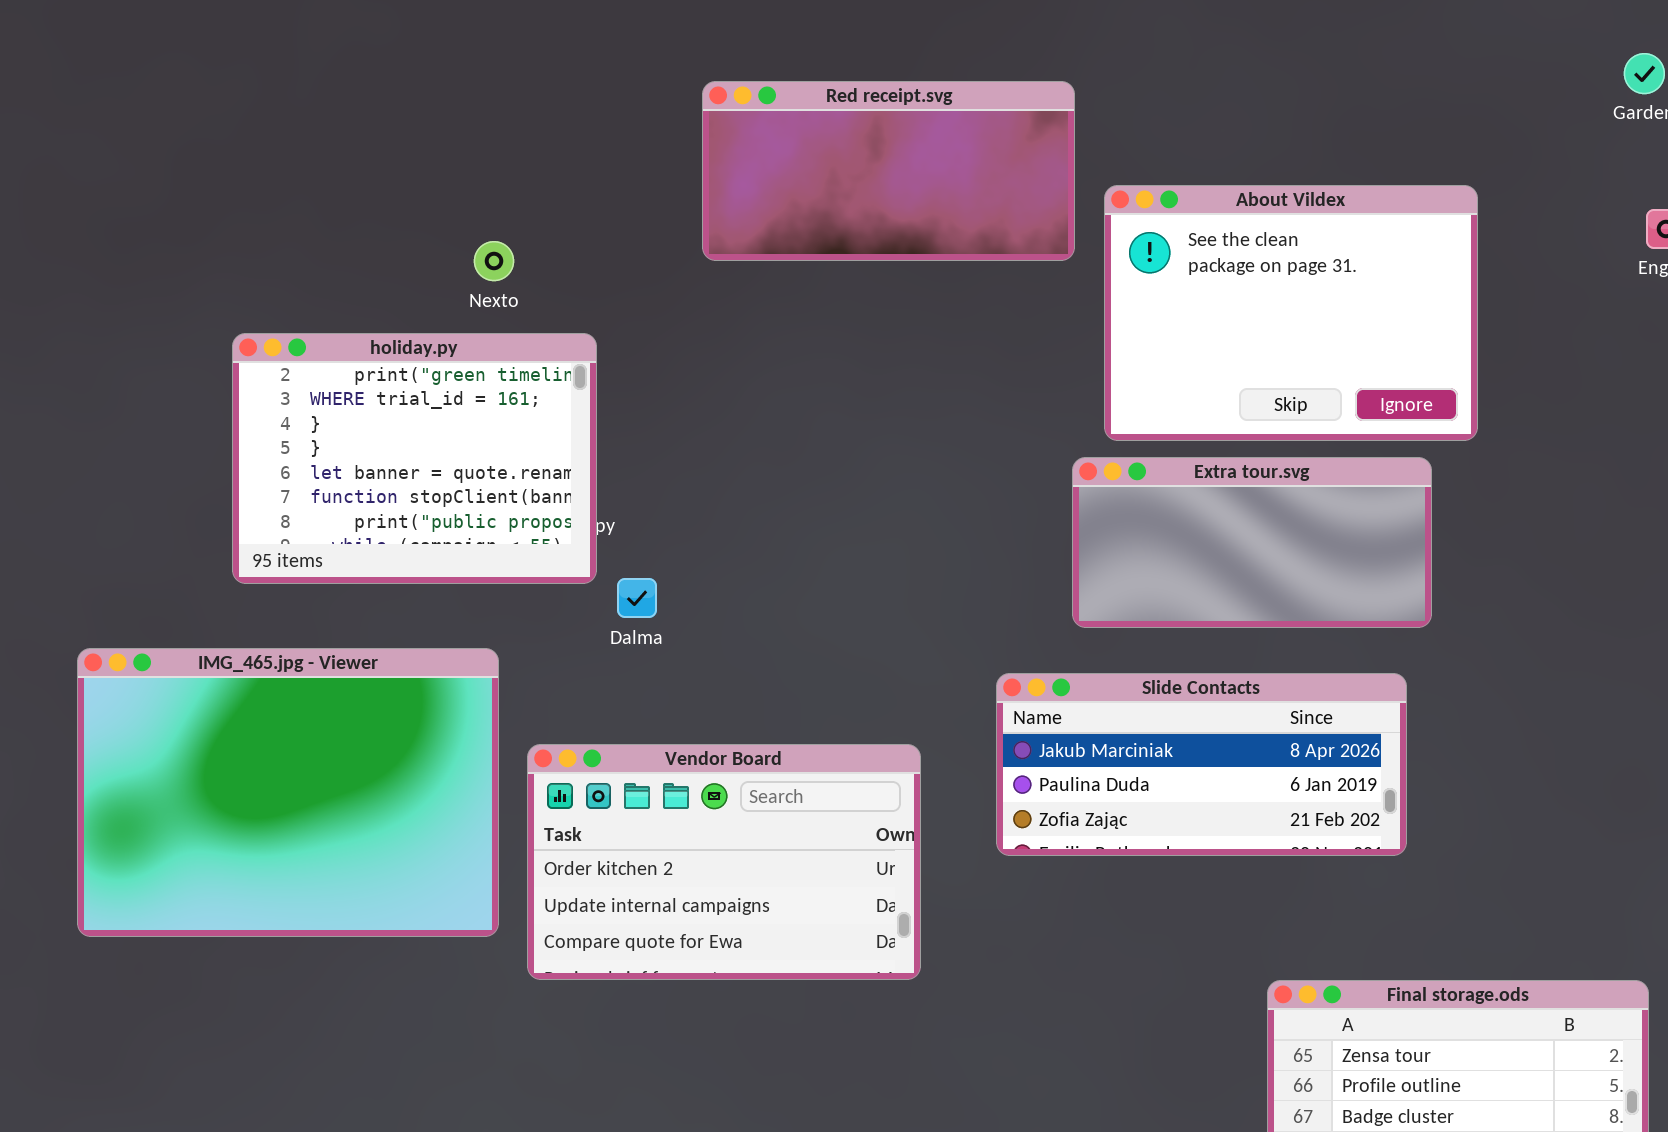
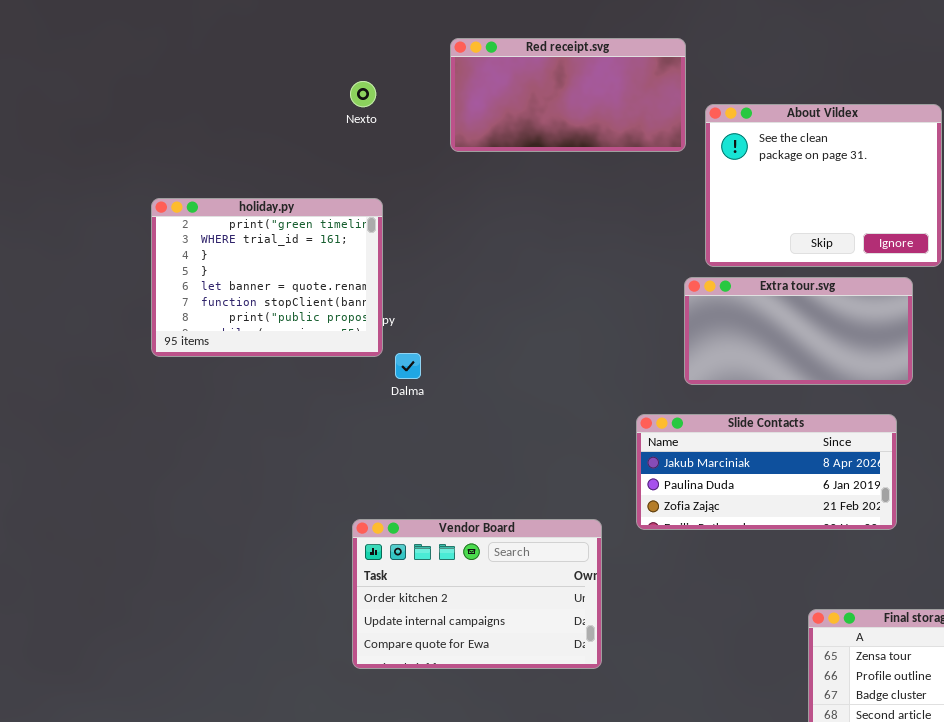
Nexto: [474,241,514,281] -> [350,81,376,107], moved
IMG_465.jpg - Viewer: [77,648,499,937] -> none, closed
Vendor Board: [527,744,921,980] -> [352,519,602,669], moved

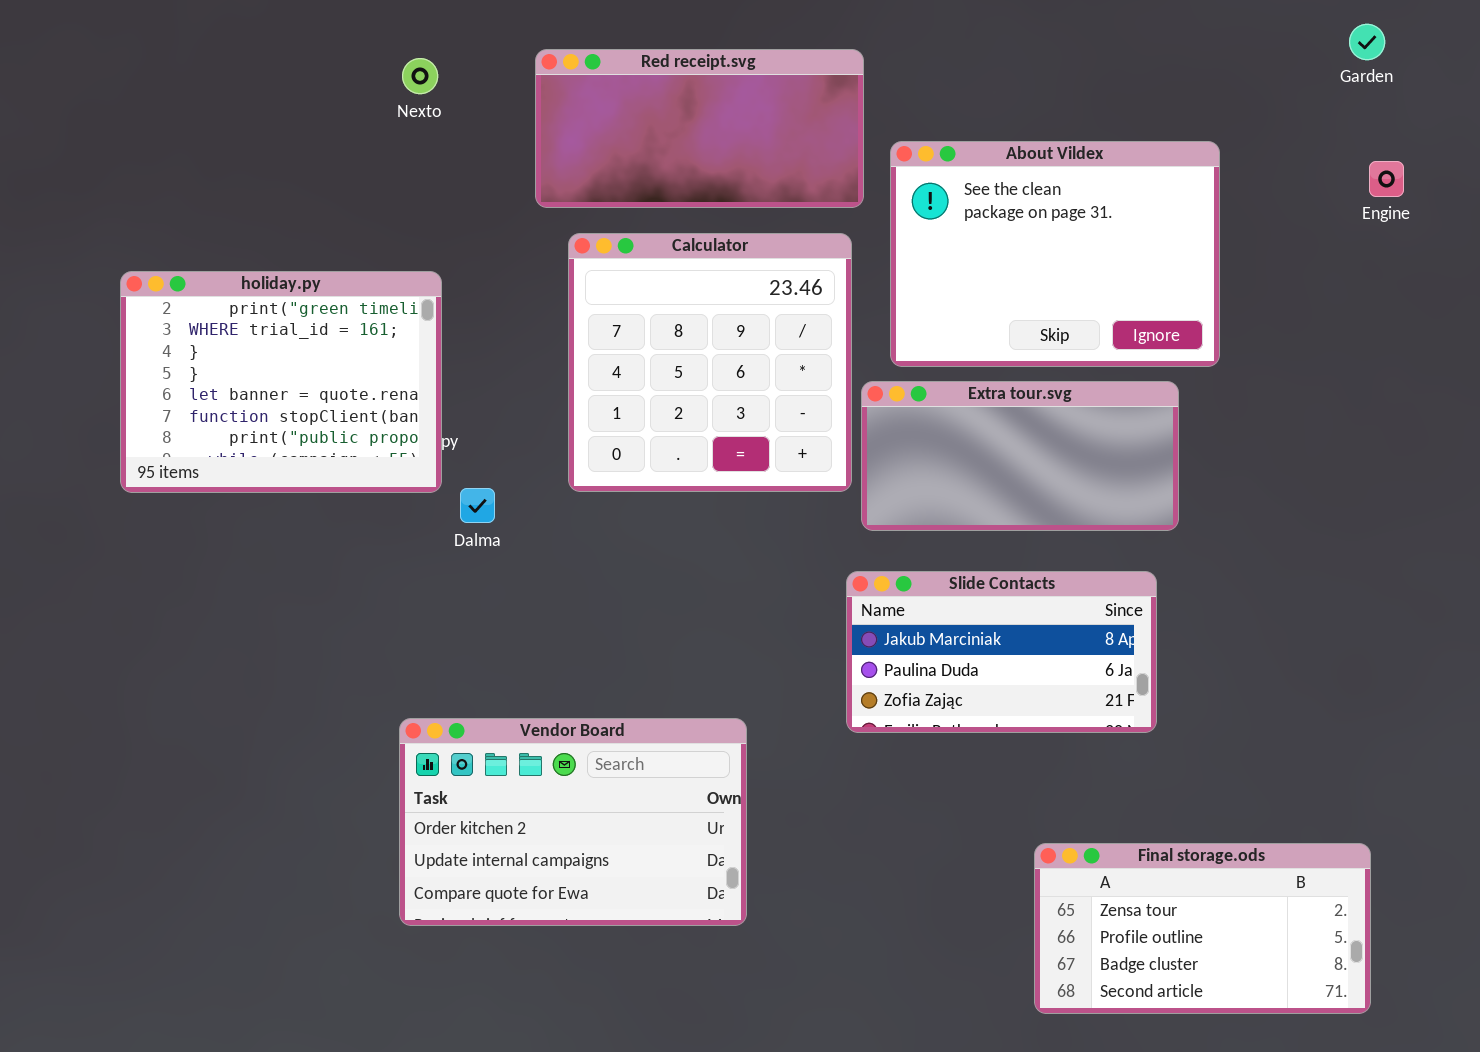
Nexto: [350,81,376,107] -> [402,58,438,94], moved
Calculator: none -> [568,233,852,492], opened
Slide Contacts: [636,414,897,530] -> [846,571,1157,733], resized

